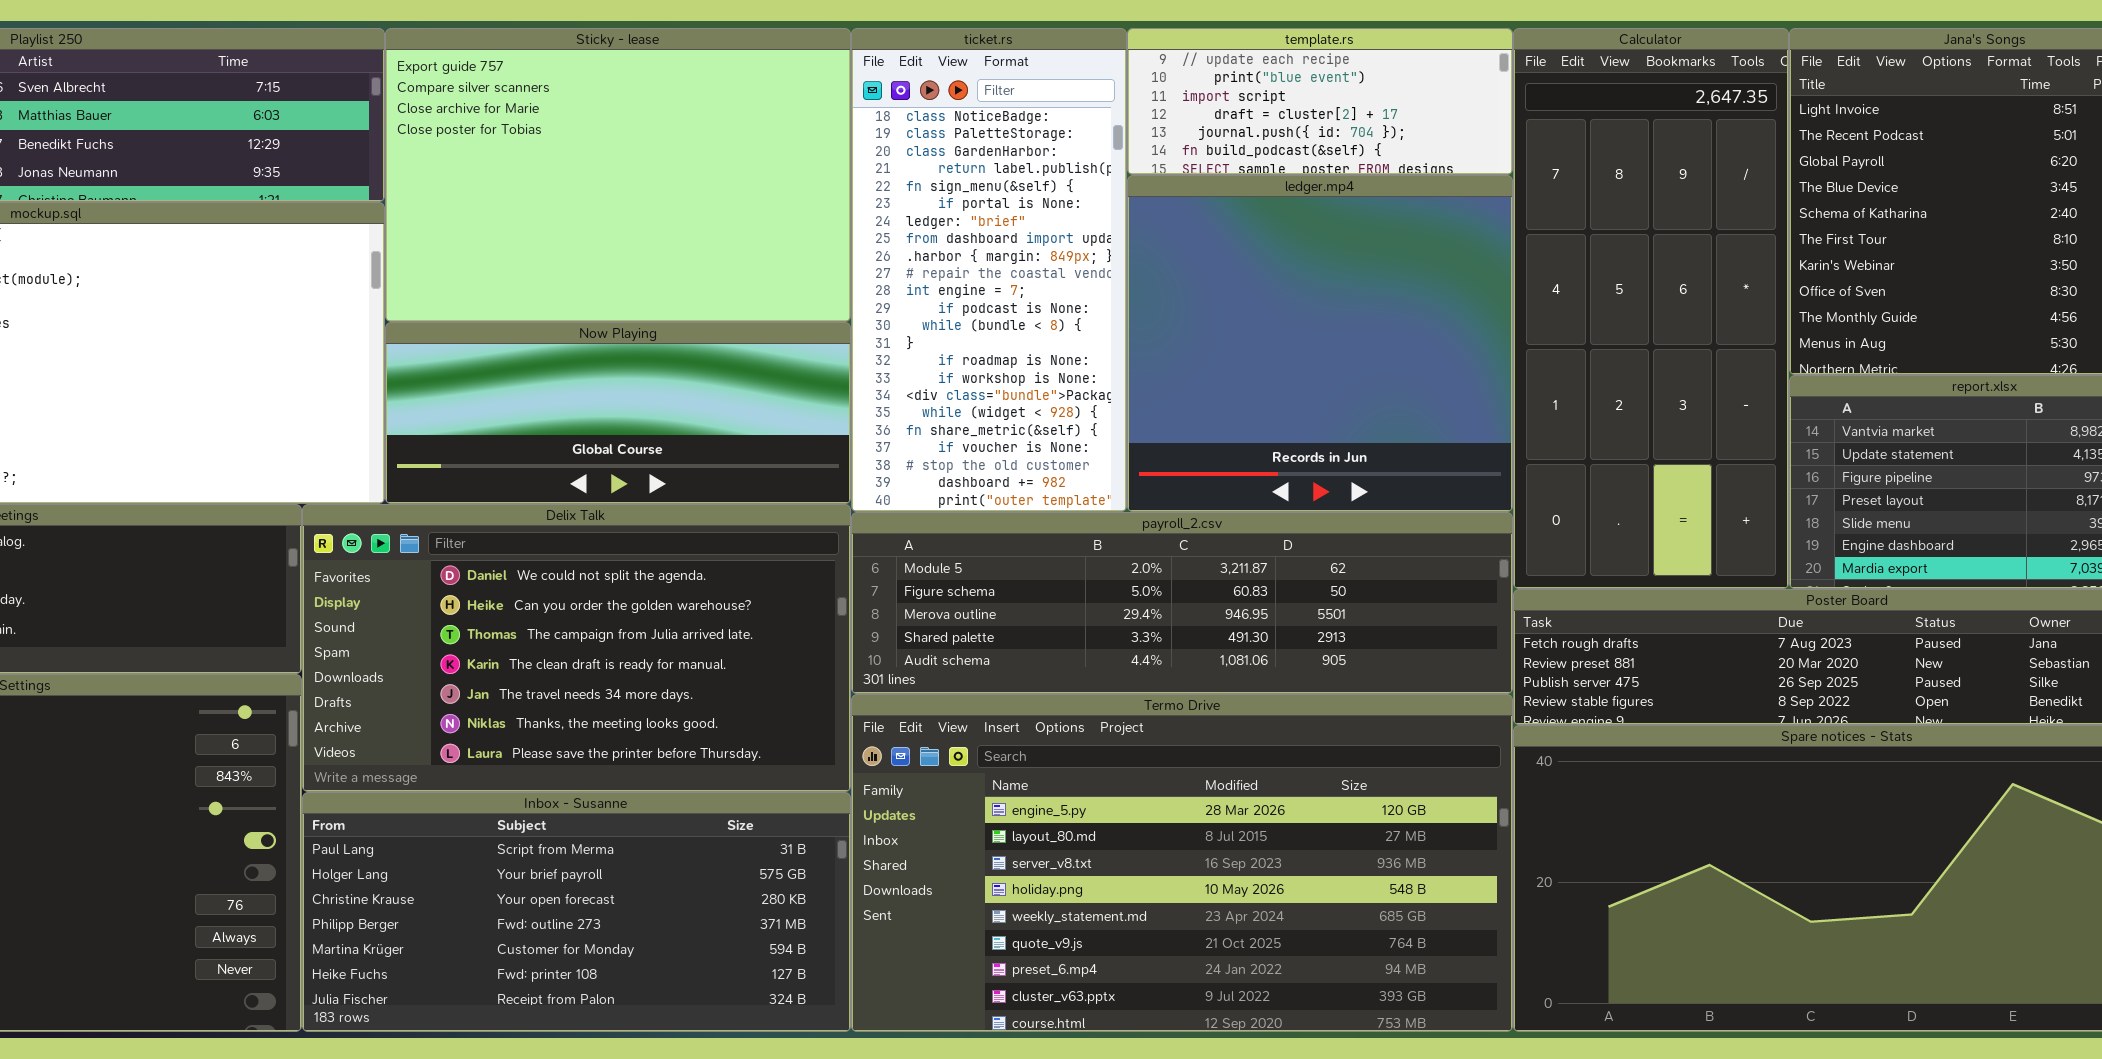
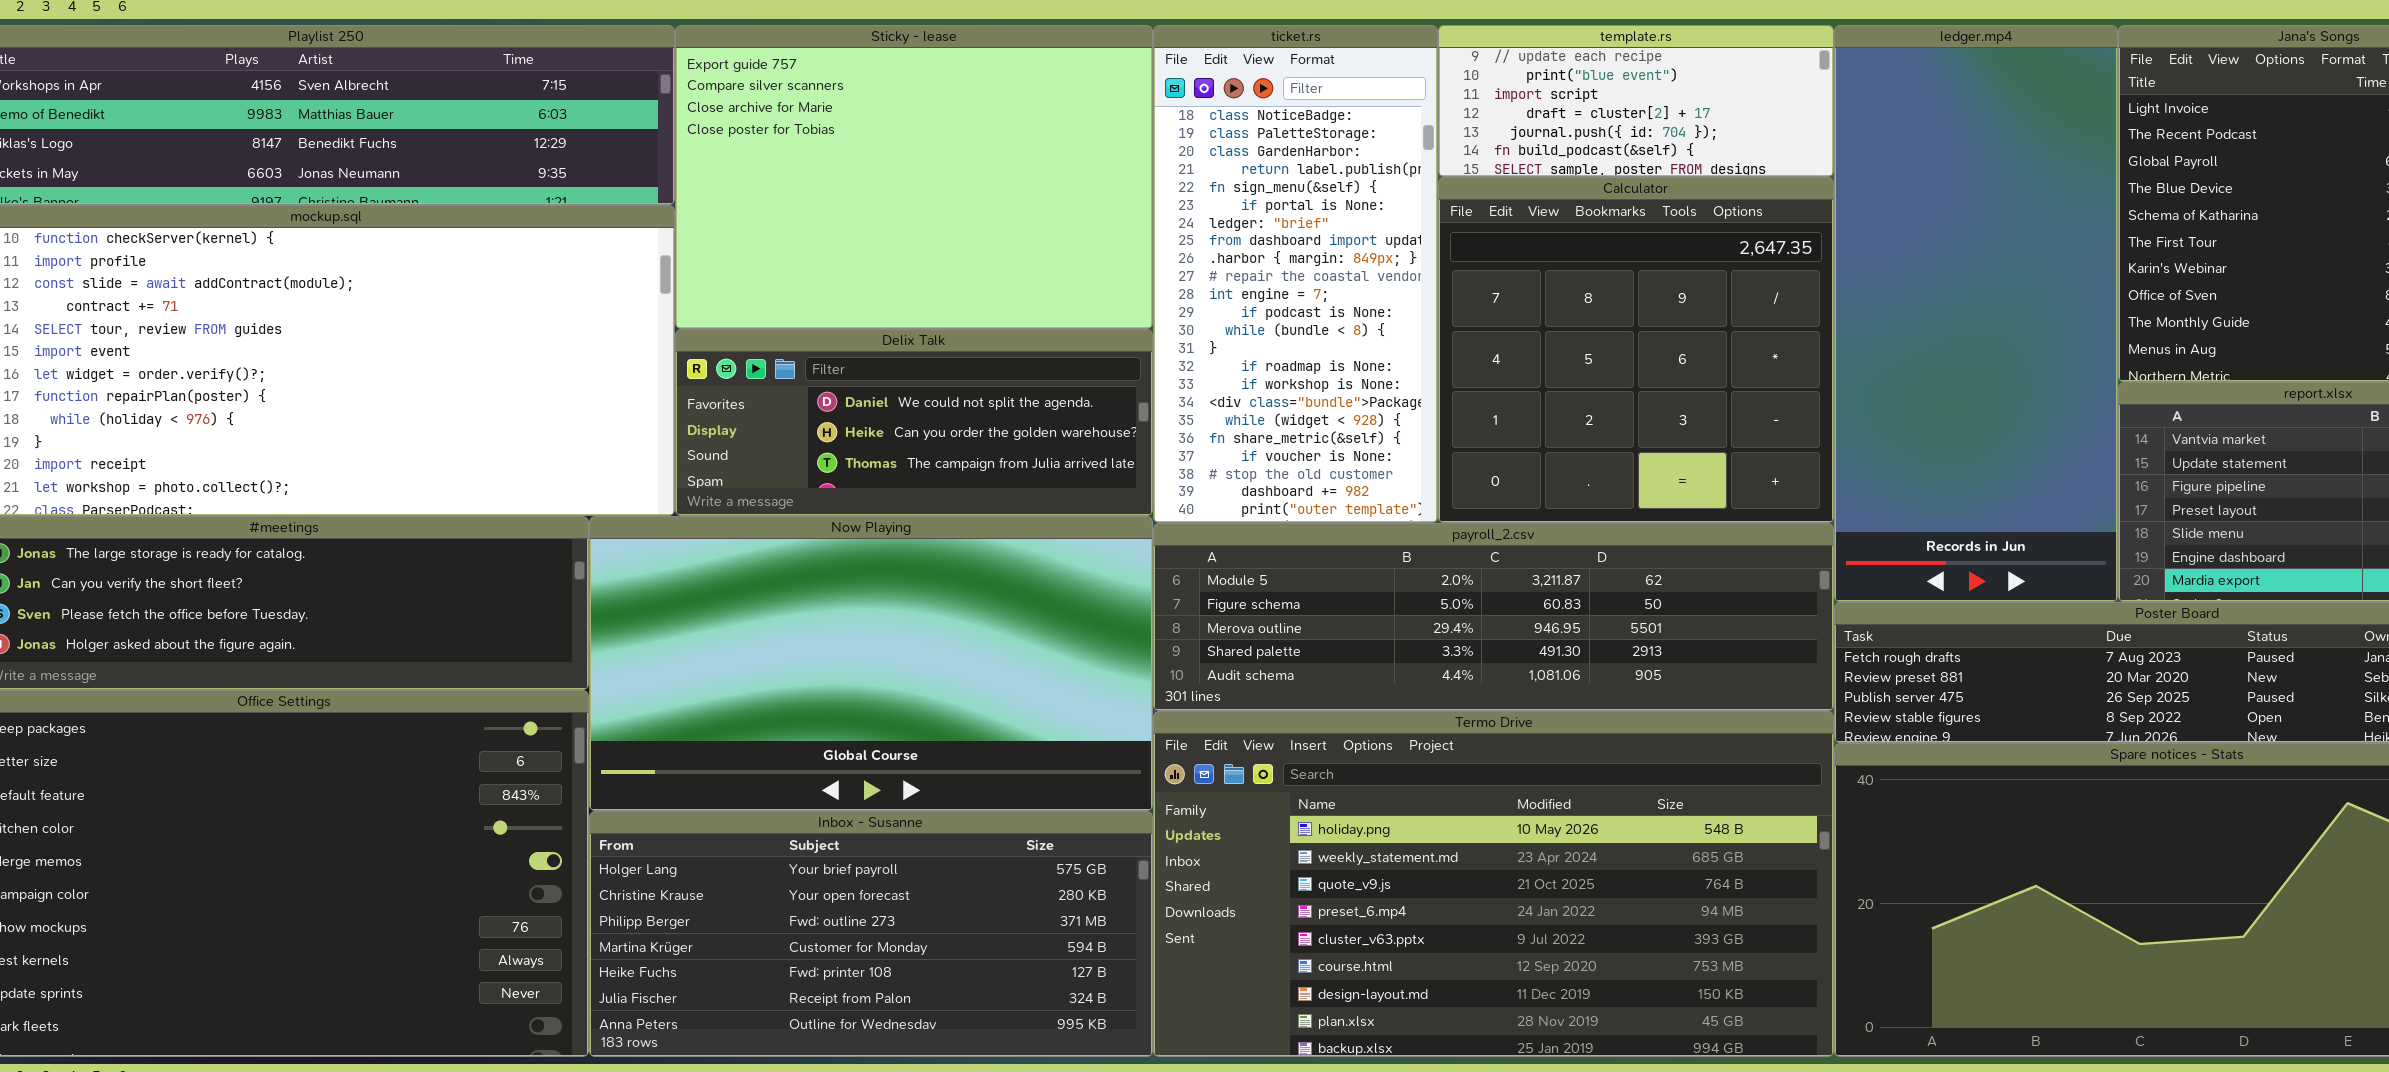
Calculator: [1513,28,1789,589] -> [1438,177,1834,523], moved, resized
ledger.mp4: [1127,175,1513,512] -> [1834,25,2118,602], moved, resized
Now Playing: [385,322,851,504] -> [589,516,1153,811], moved, resized
Delix Talk: [302,504,851,792] -> [675,329,1153,516], moved, resized
Termo Drive: [851,694,1513,1032] -> [1153,711,1834,1057], scrolled down 3 rows
Inbox - Susanne: [302,792,851,1032] -> [589,811,1153,1057], scrolled down 1 row

